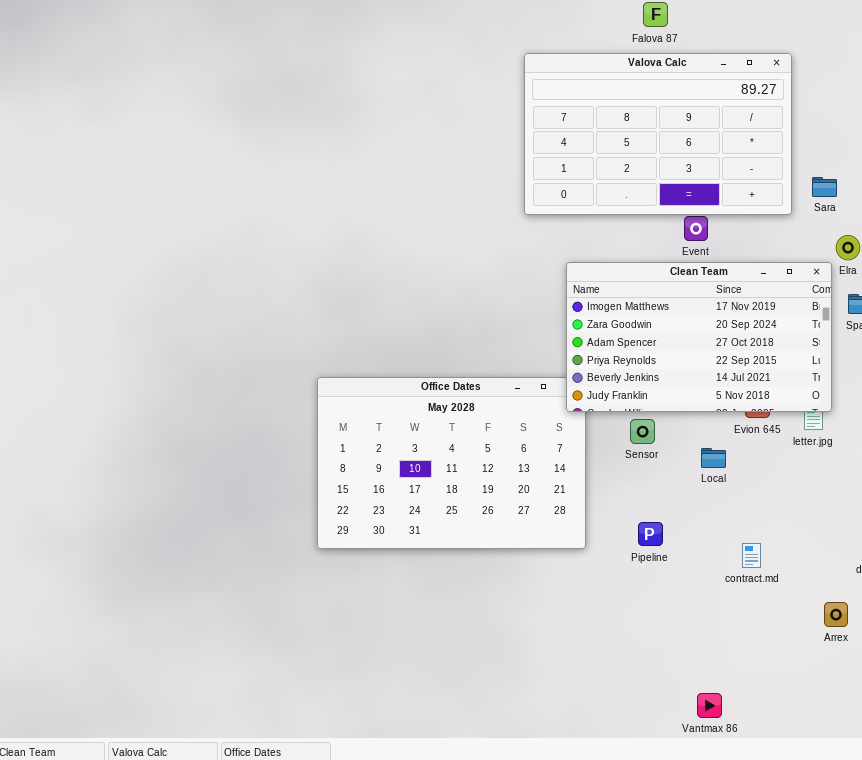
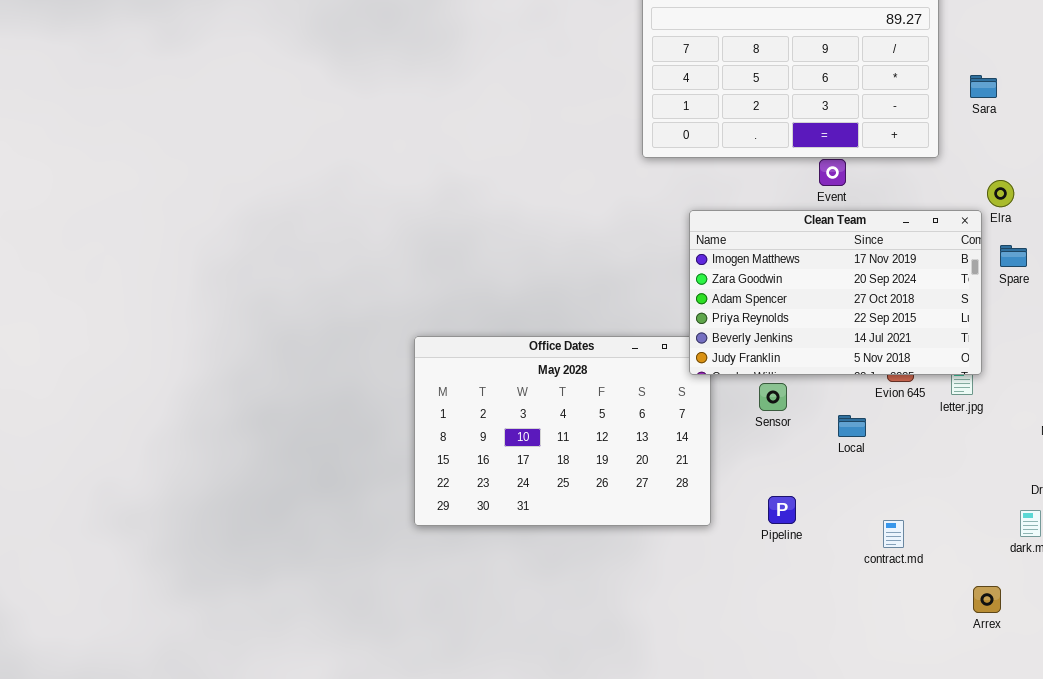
Sara: [812,177,837,197] -> [970,75,997,98], moved

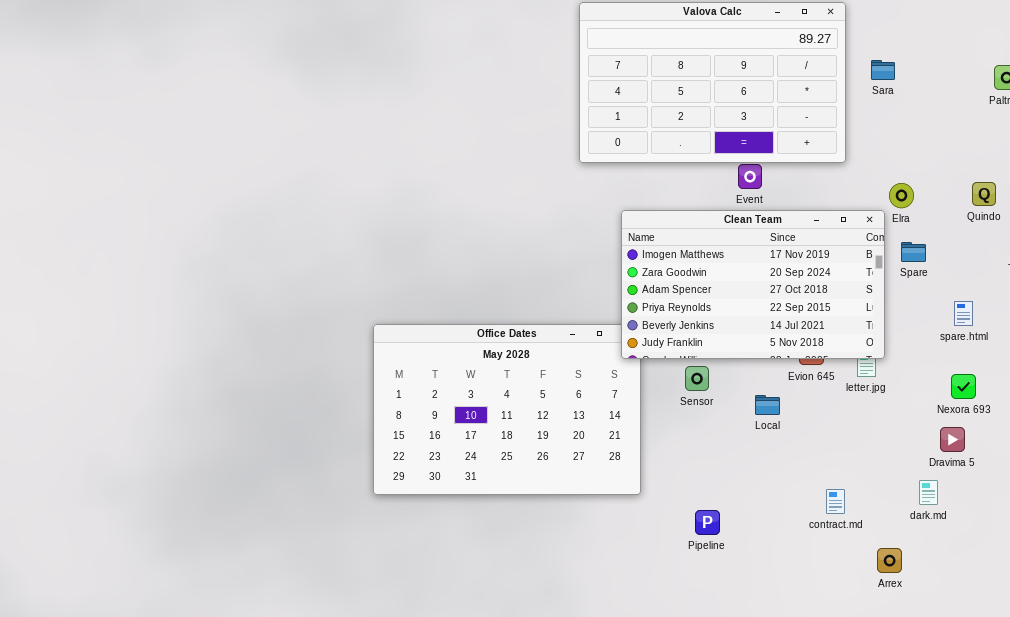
Sara: [970,75,997,98] -> [871,60,895,80], moved
Pipeline: [768,496,796,524] -> [695,510,720,535], moved
contract.md: [883,520,904,548] -> [826,489,845,514], moved

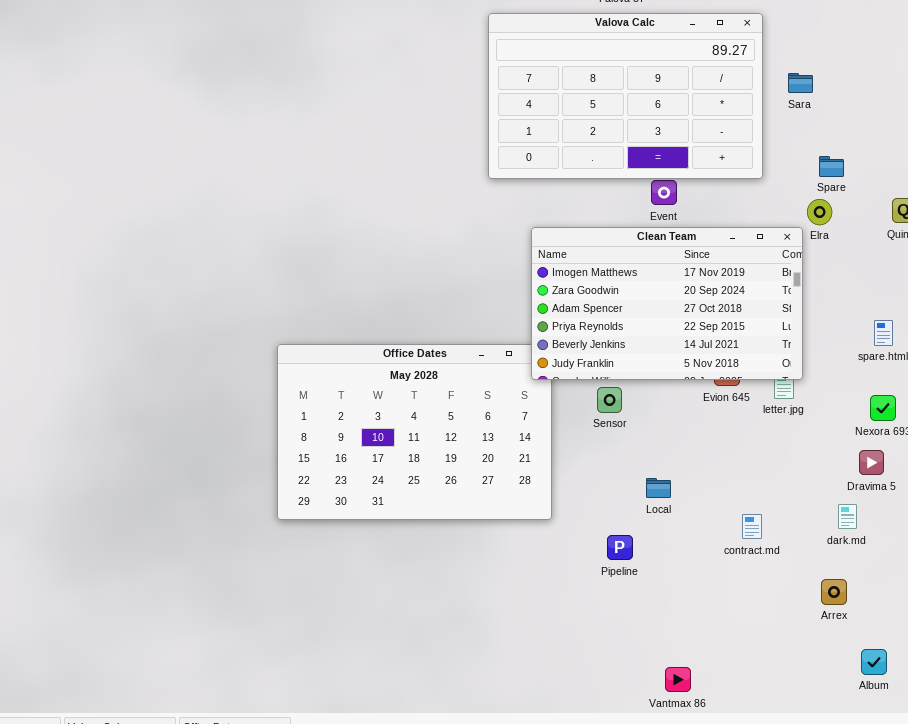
Spare: [901,242,926,262] -> [819,156,844,177], moved
Local: [755,395,780,415] -> [646,478,671,498], moved
Arrex: [877,548,902,573] -> [821,579,847,605], moved

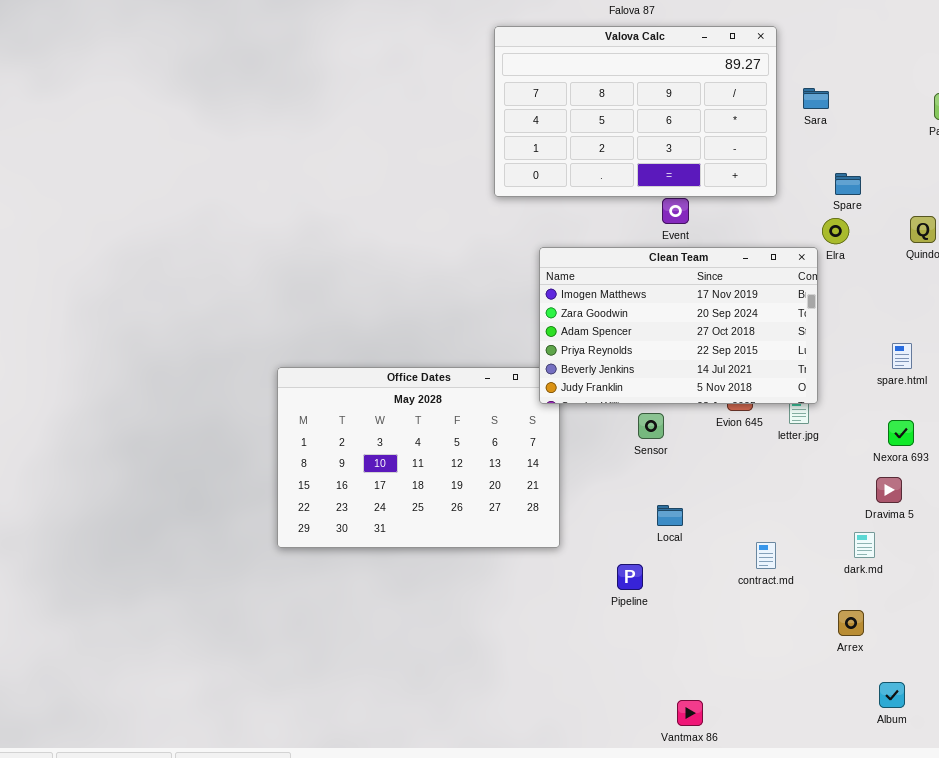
Sensor: [597,387,622,413] -> [638,413,664,439], moved

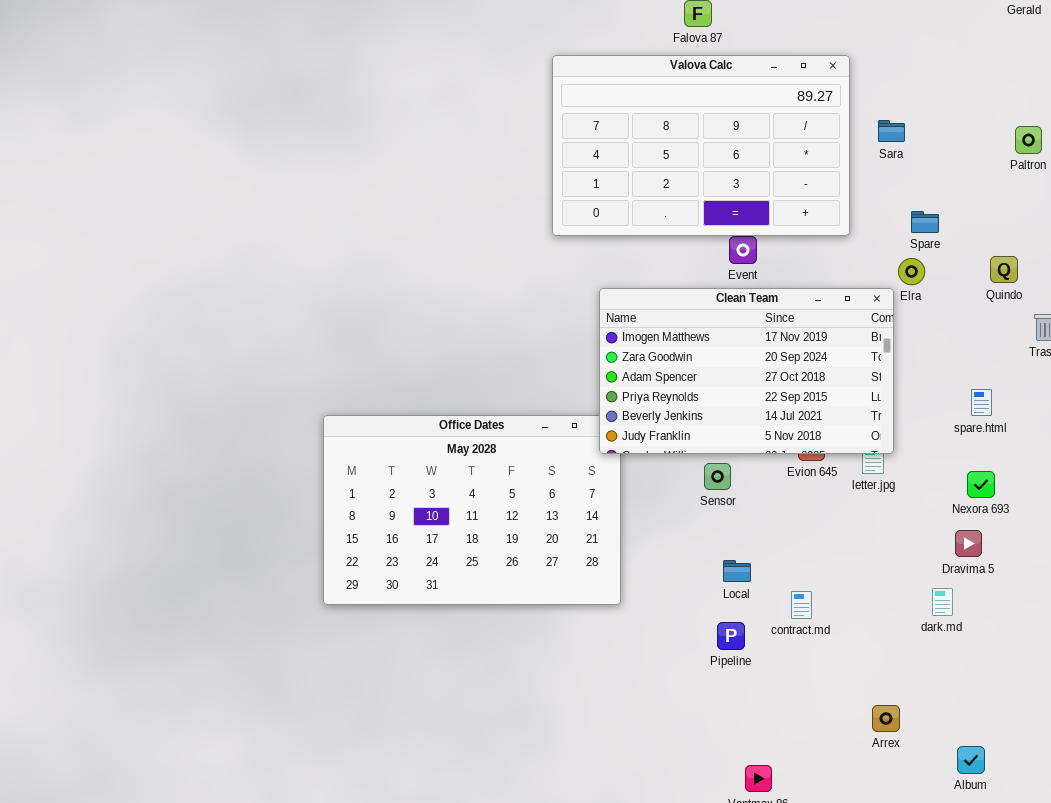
contract.md: [756,542,776,569] -> [791,591,812,619], moved
Pipeline: [617,564,643,590] -> [717,622,745,650], moved
Arrex: [838,610,864,636] -> [872,705,900,732], moved

